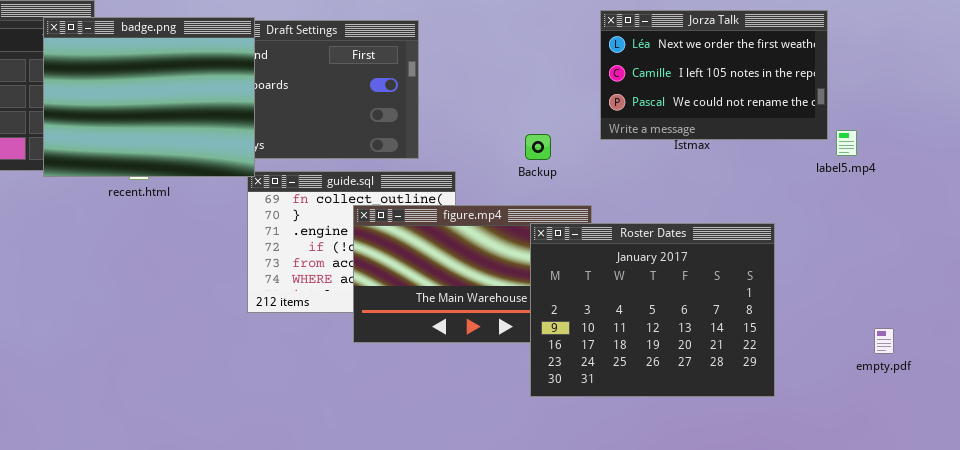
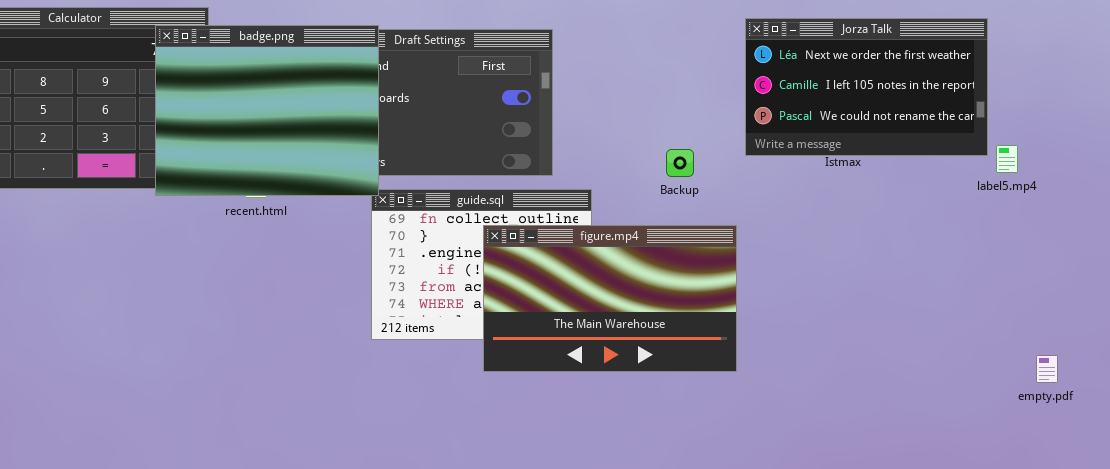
Roster Dates: [530,223,775,397] -> none, closed

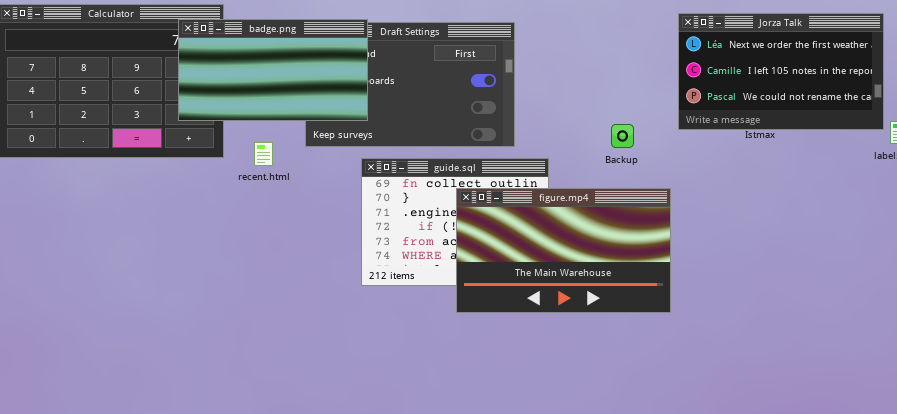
badge.png: [155,25,379,196] -> [178,19,368,121], resized

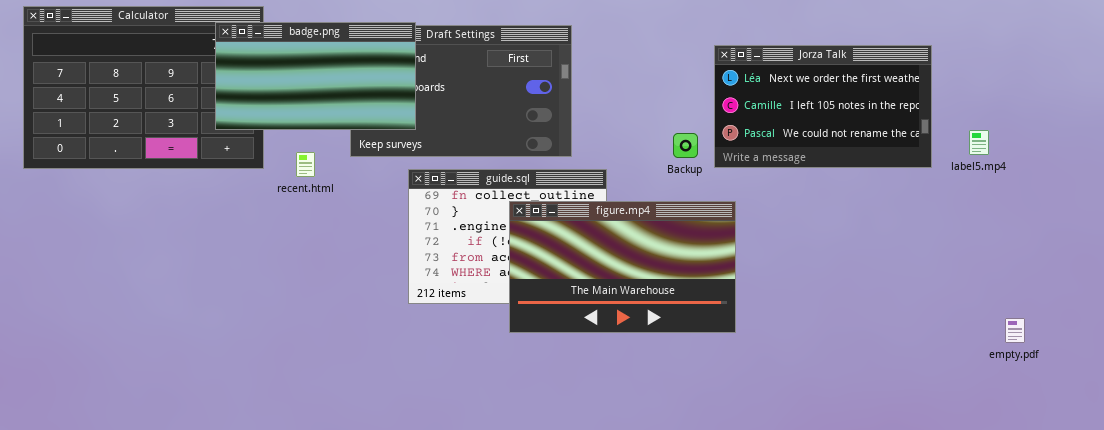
Jorza Talk: [678,13,884,130] -> [714,45,932,168], moved

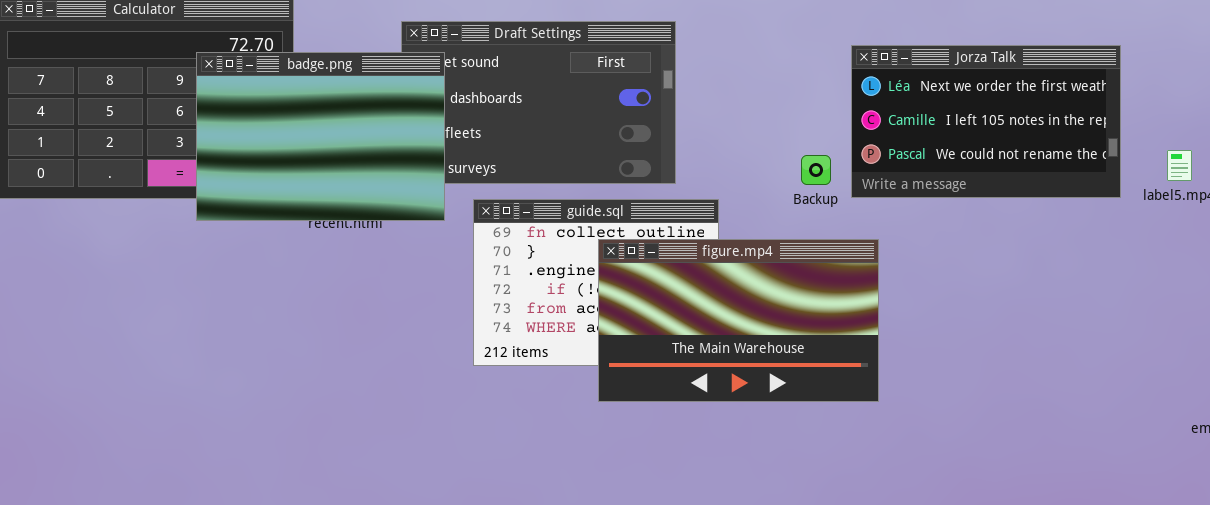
badge.png: [215,22,416,130] -> [196,52,445,221], moved, resized

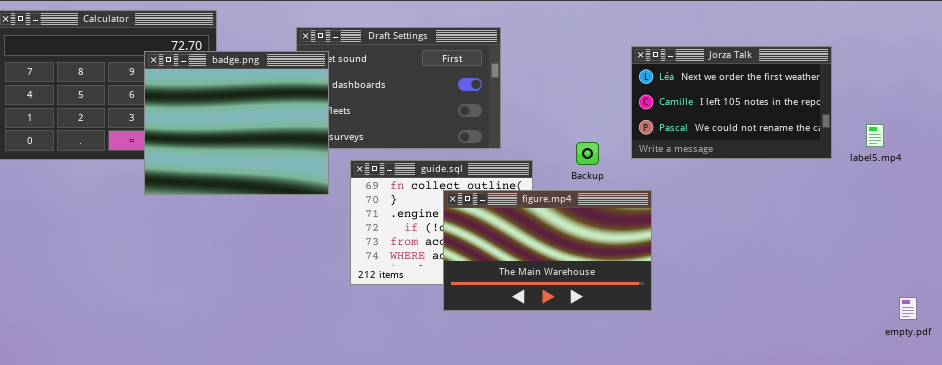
badge.png: [196,52,445,221] -> [144,51,329,195], resized
Backup: [801,155,831,185] -> [576,142,599,165], moved

